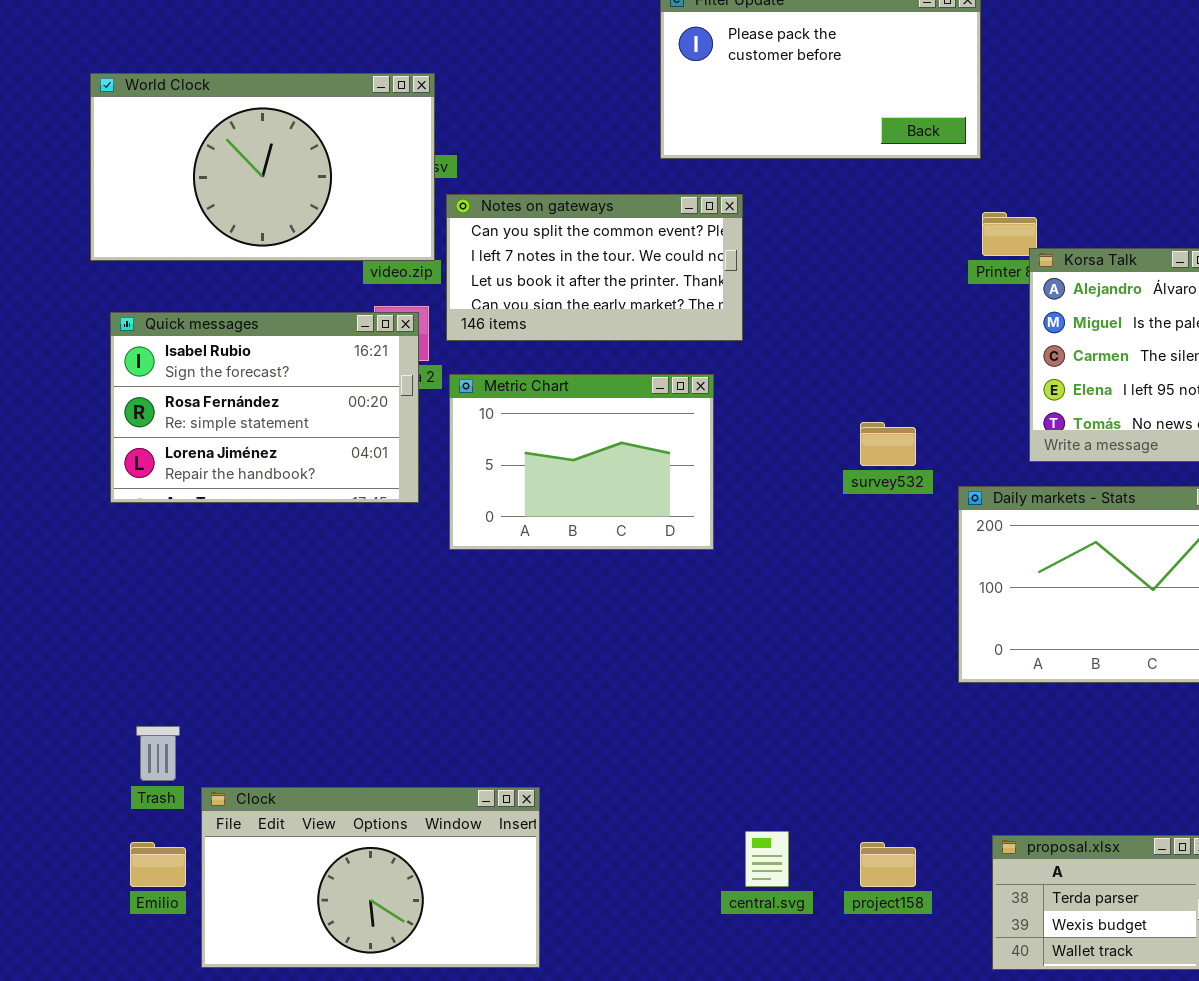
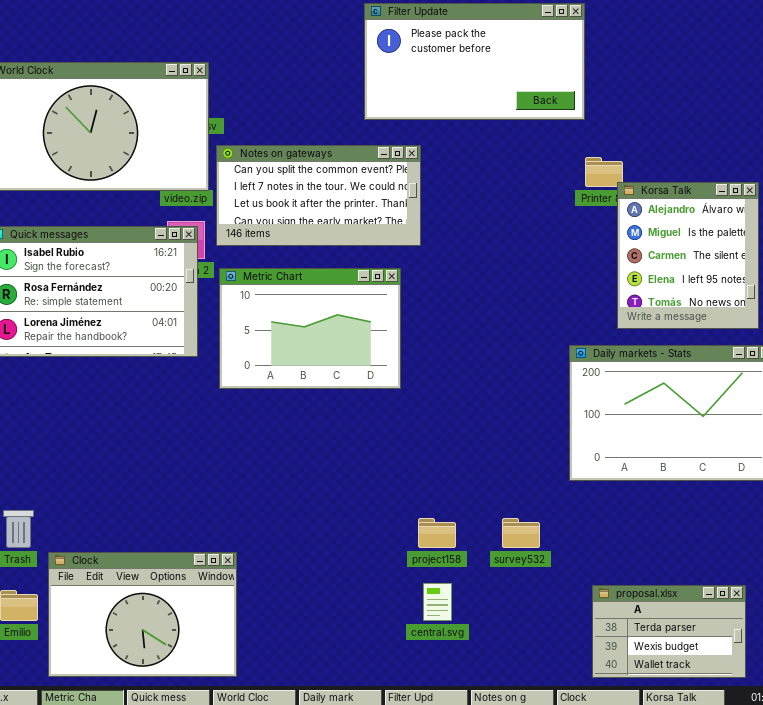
survey532: [860,422,916,466] -> [502,518,540,548], moved
Clock: [201,787,540,968] -> [48,552,237,677], resized
project158: [860,842,916,887] -> [418,518,456,548], moved

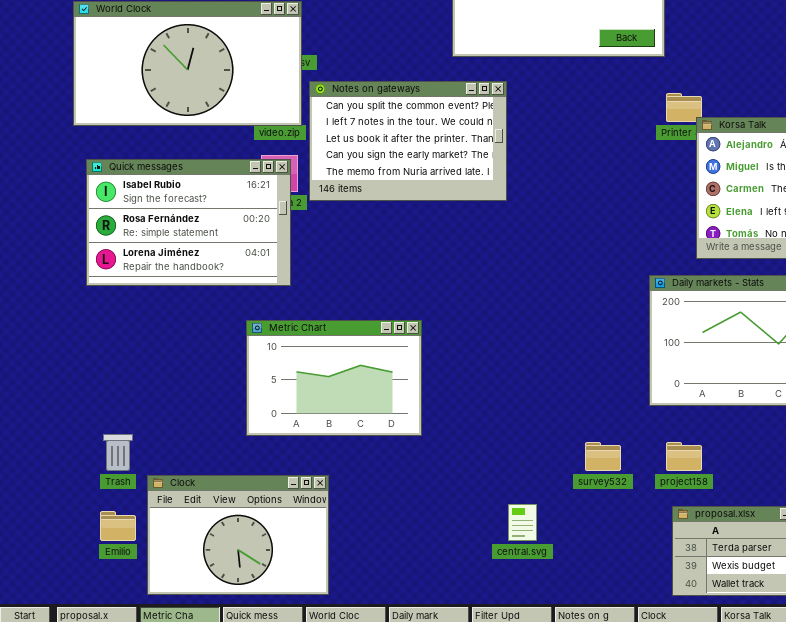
Notes on gateways: [216,145,421,246] -> [309,81,507,201], resized
Metric Chart: [219,268,401,389] -> [246,320,422,436], moved
project158: [418,518,456,548] -> [666,442,702,471], moved

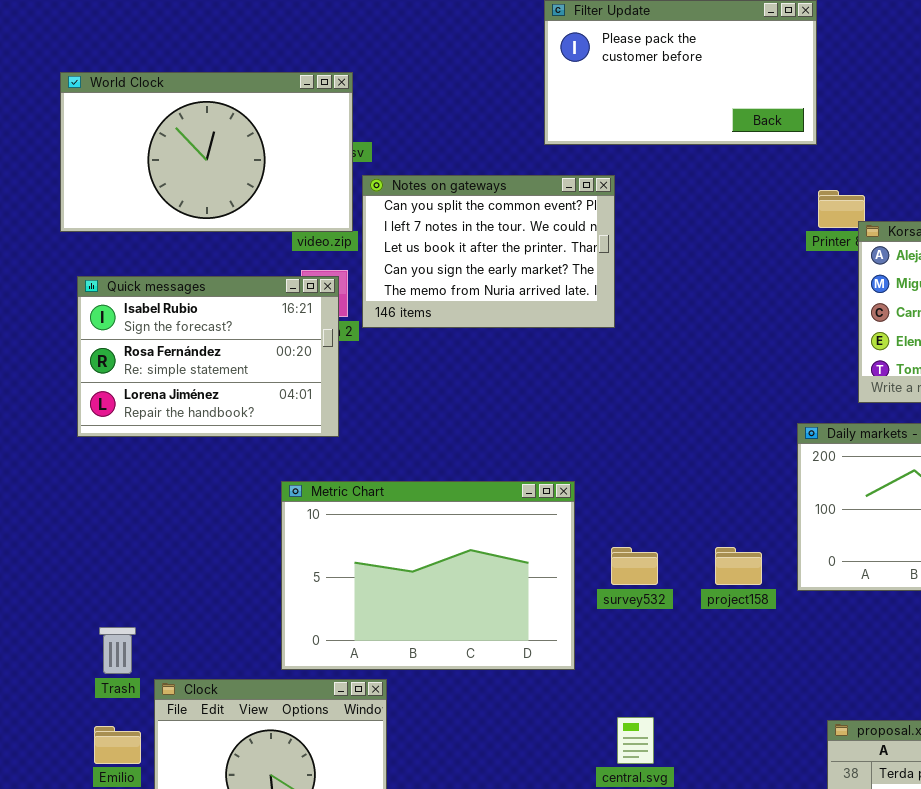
Metric Chart: [246,320,422,436] -> [281,481,575,670], resized
survey532: [585,442,621,471] -> [611,547,658,585], moved
project158: [666,442,702,471] -> [715,547,762,585], moved

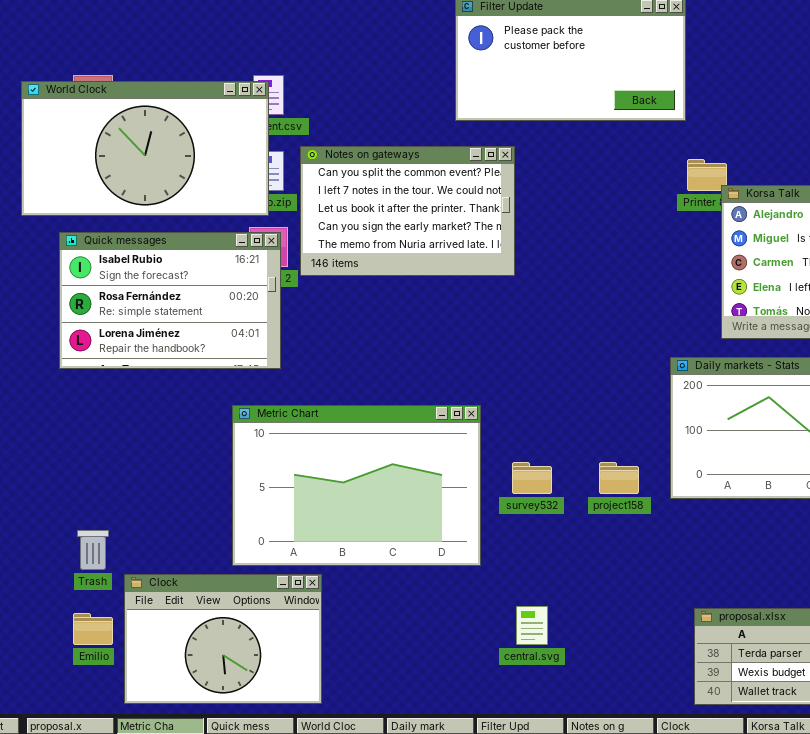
World Clock: [60,72,353,232] -> [21,81,269,216], moved

